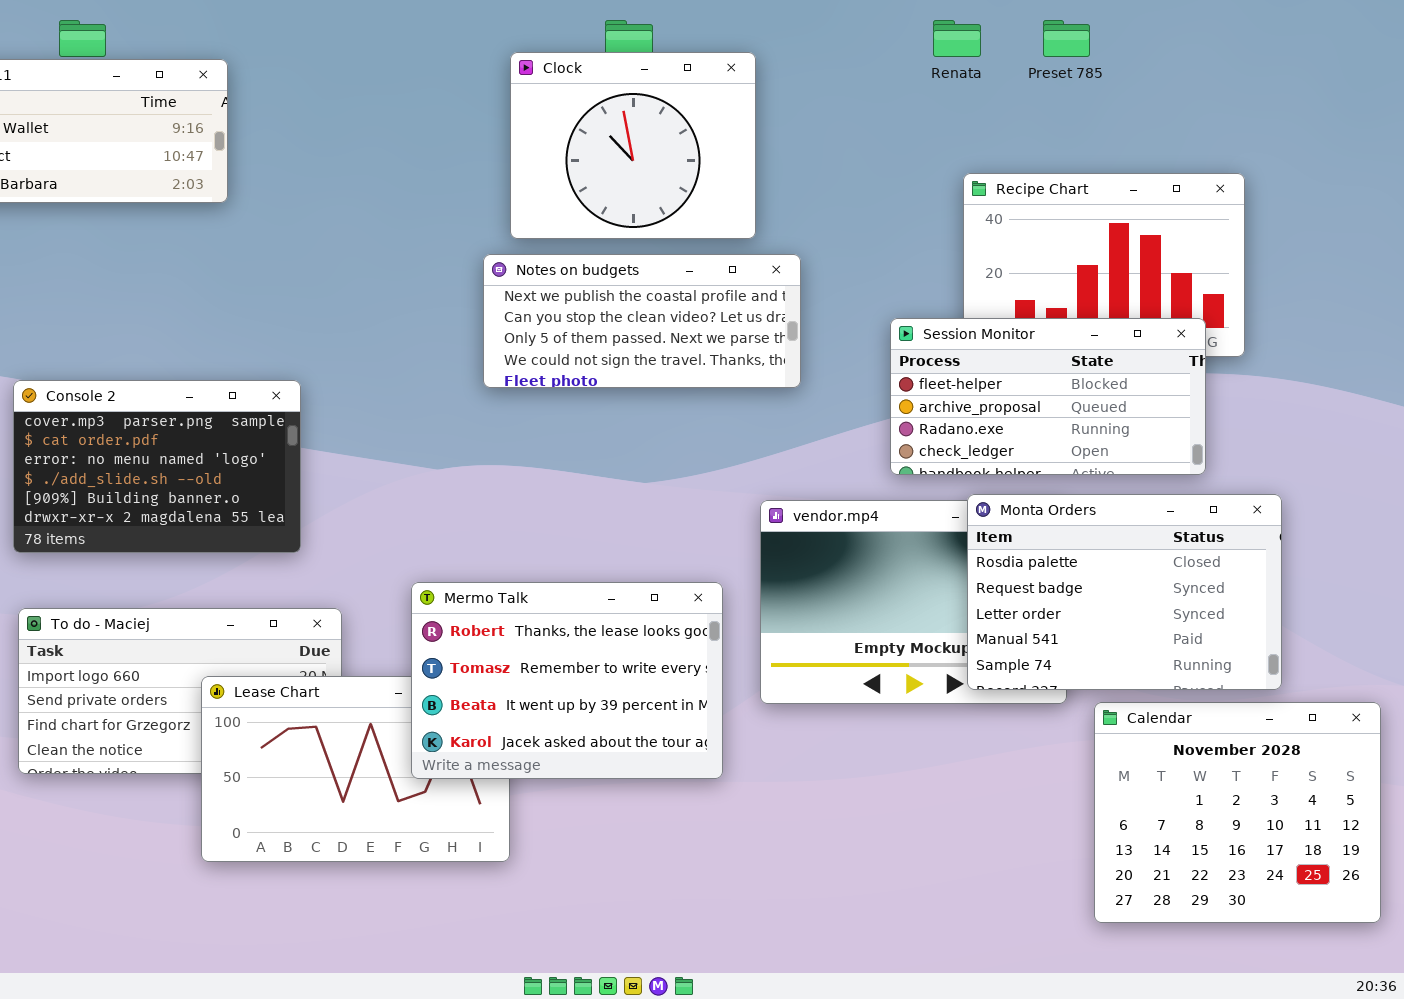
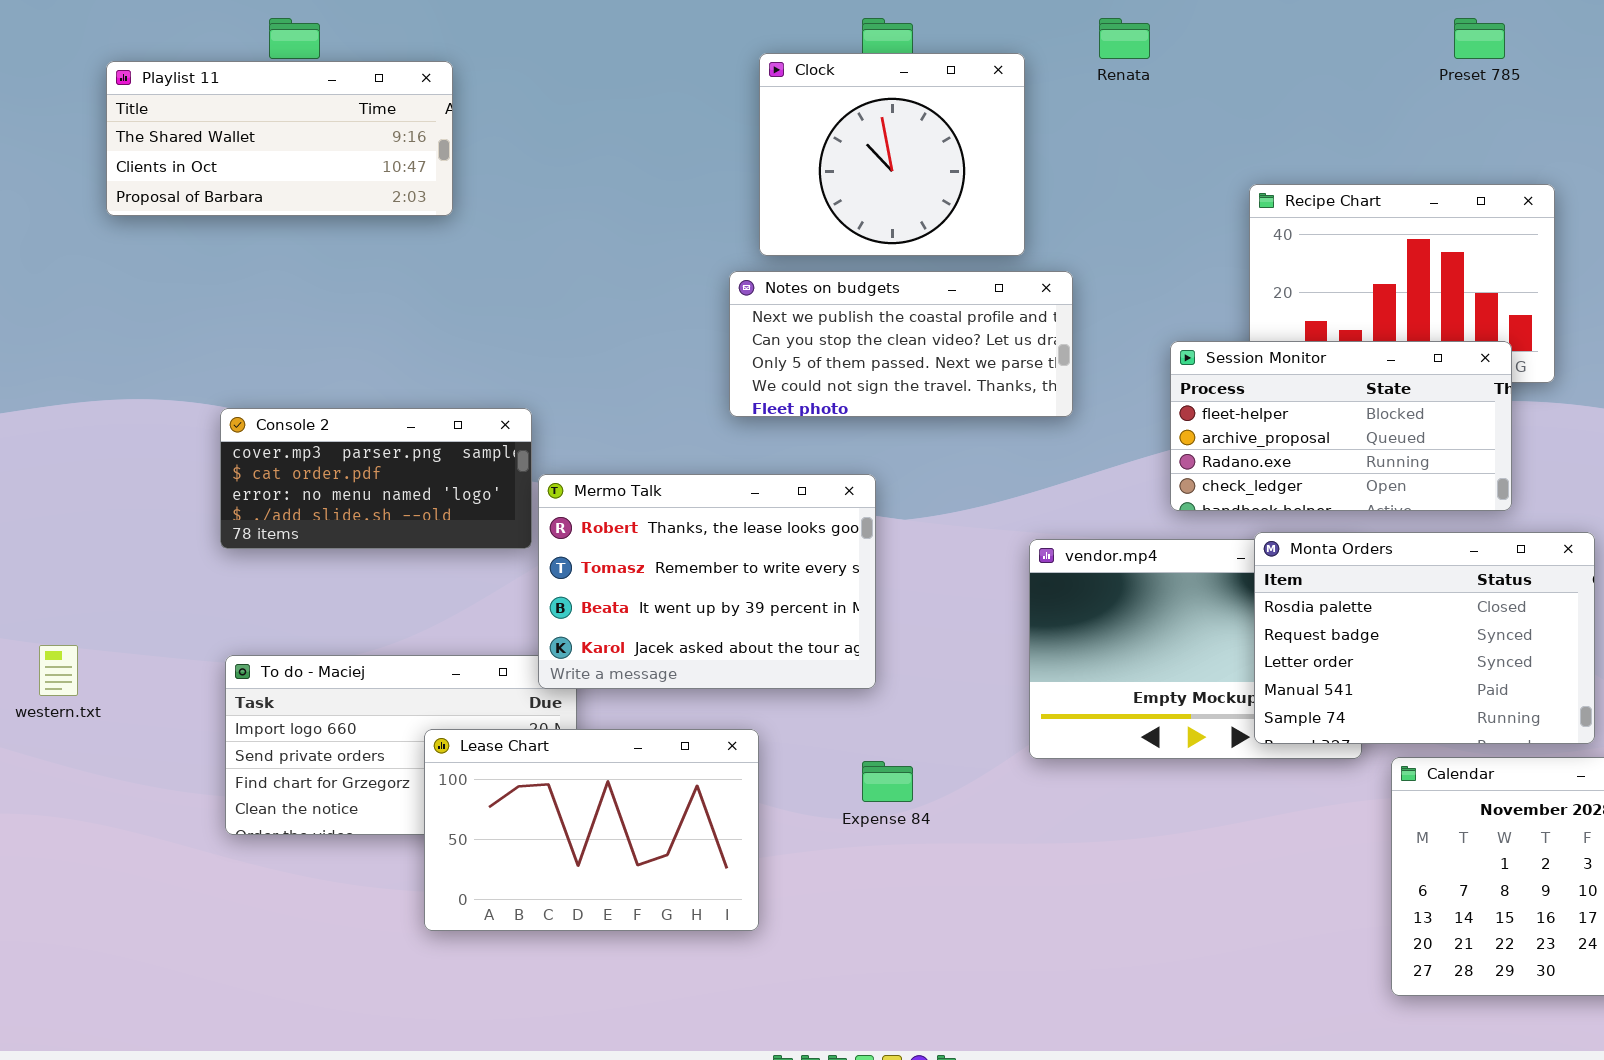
Renata: [933,20,981,57] -> [1099,18,1150,59], moved
Preset 785: [1043,20,1090,57] -> [1454,18,1505,59], moved
Console 2: [13,380,301,553] -> [220,408,532,549], resized
Mermo Talk: [411,582,723,779] -> [538,474,876,689], moved

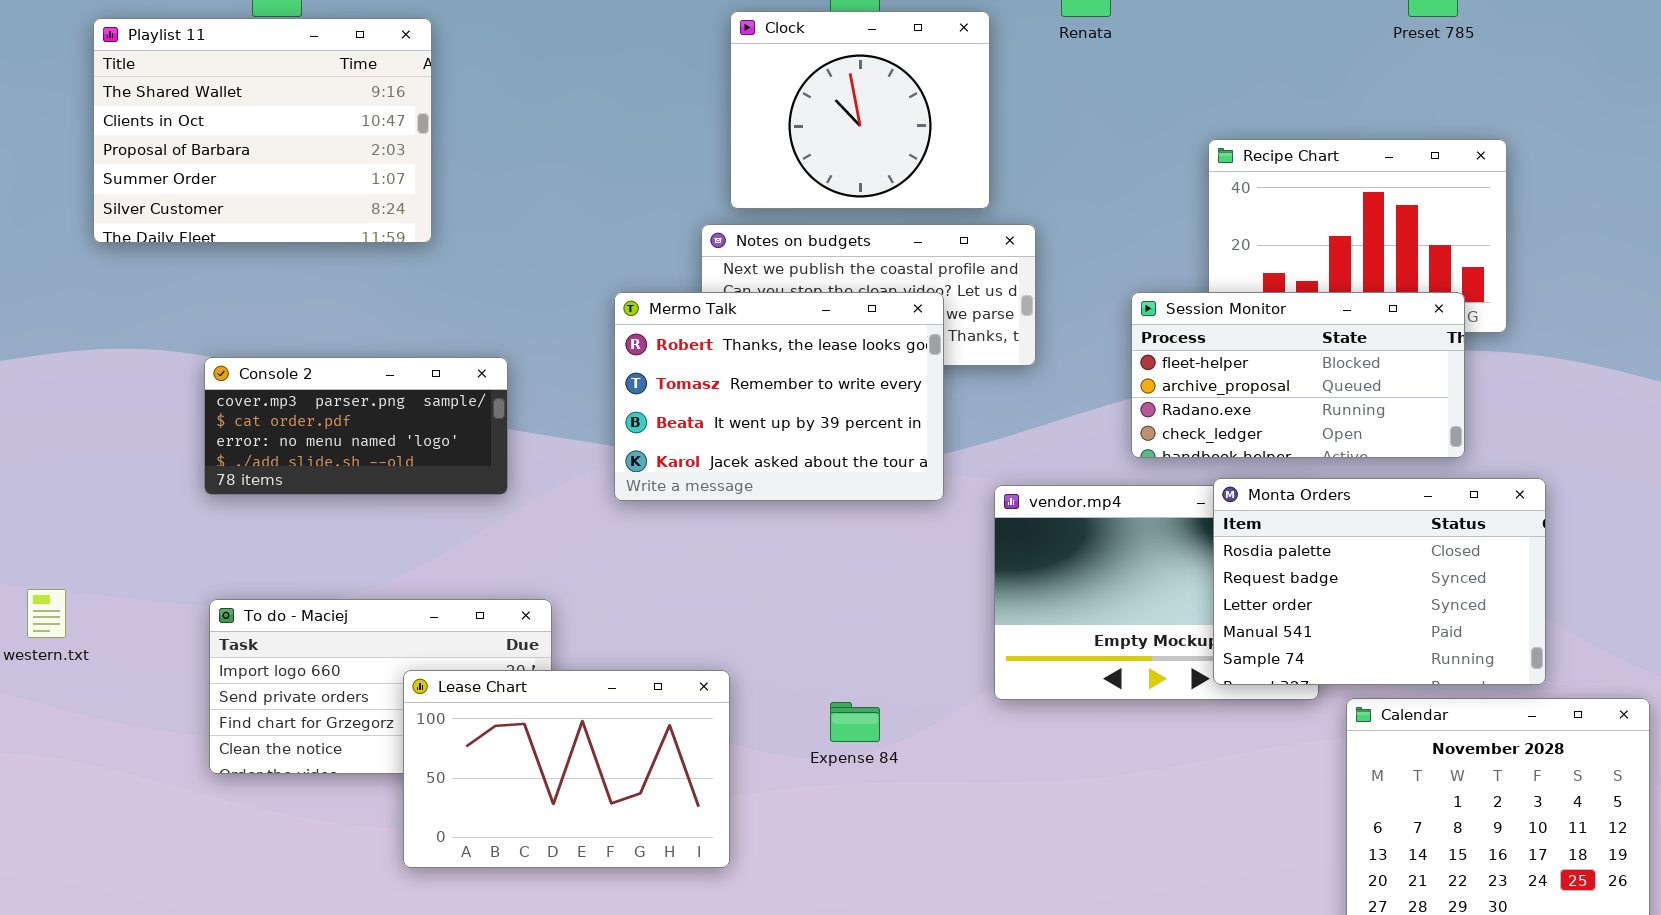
Playlist 11: [106,61,453,216] -> [93,18,432,243], resized
Mermo Talk: [538,474,876,689] -> [614,292,944,501], moved

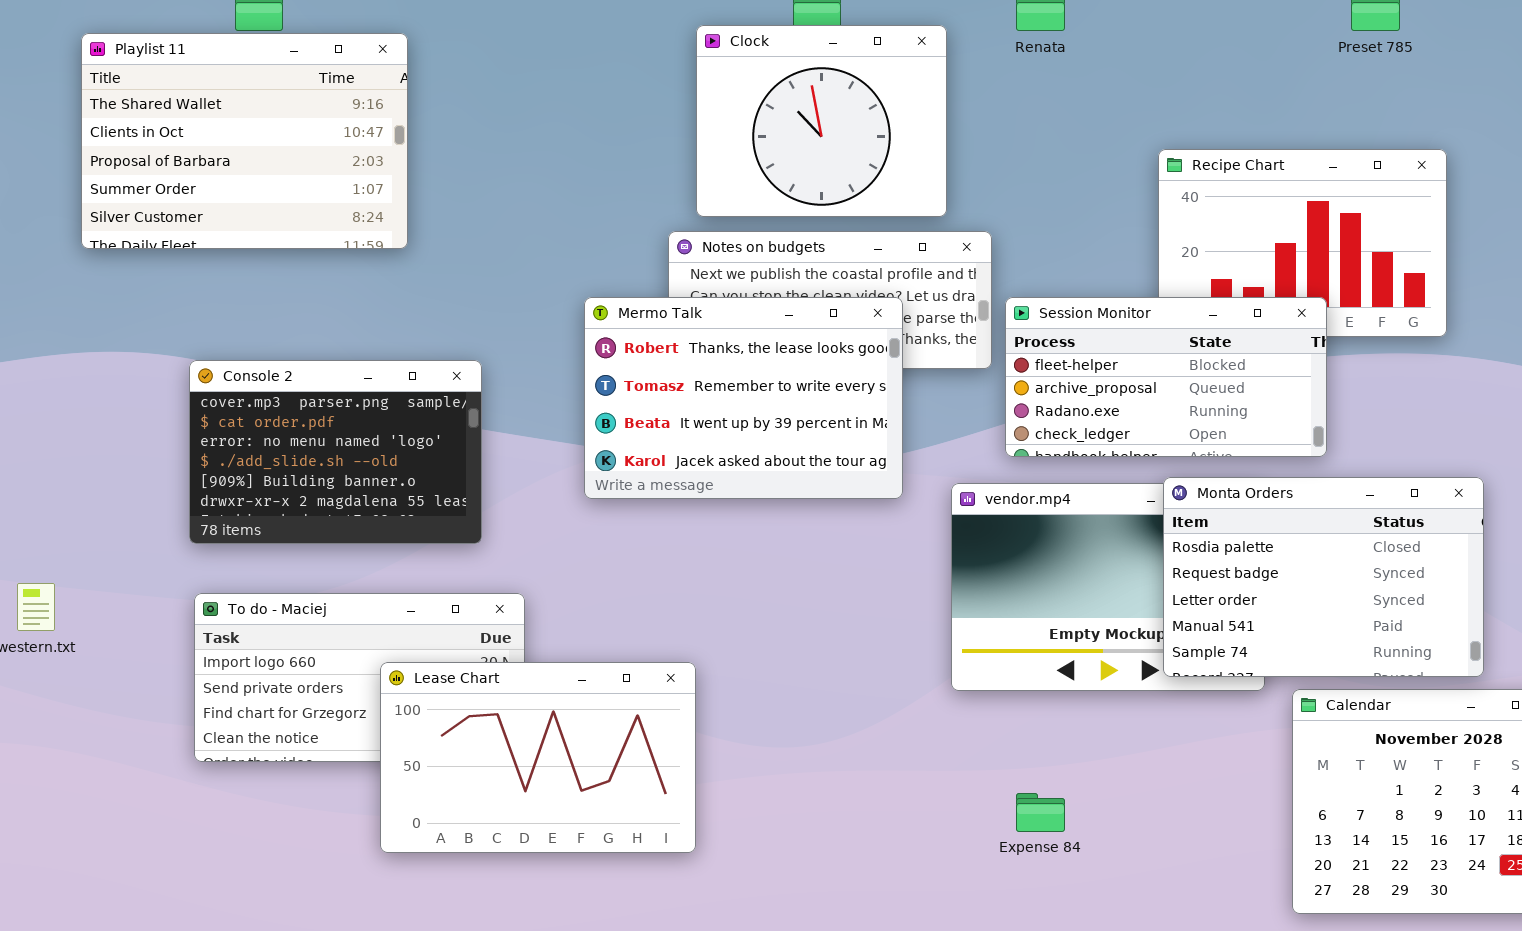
Session Monitor: [1131,292,1465,458] -> [1005,297,1327,457], moved
Console 2: [204,357,508,495] -> [189,360,482,544], resized
Expense 84: [830,702,880,742] -> [1016,793,1065,832], moved

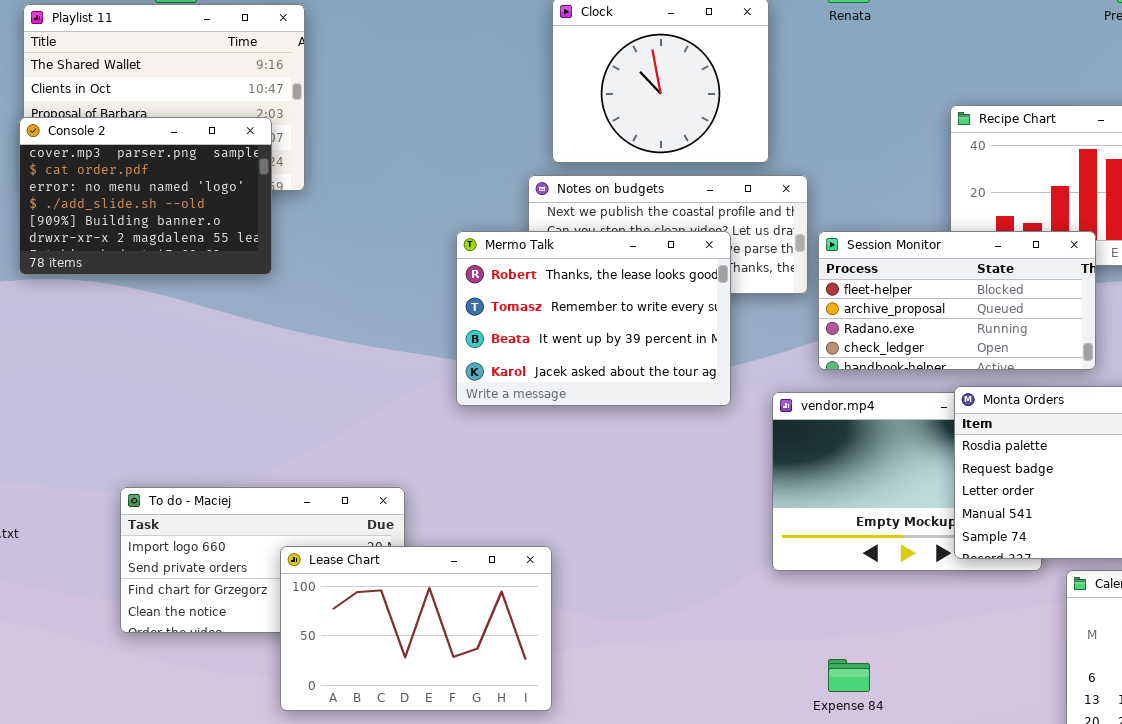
Console 2: [189,360,482,544] -> [19,117,272,275], moved

